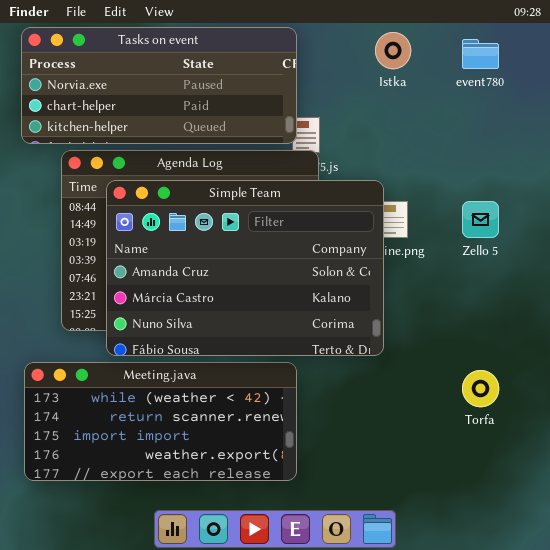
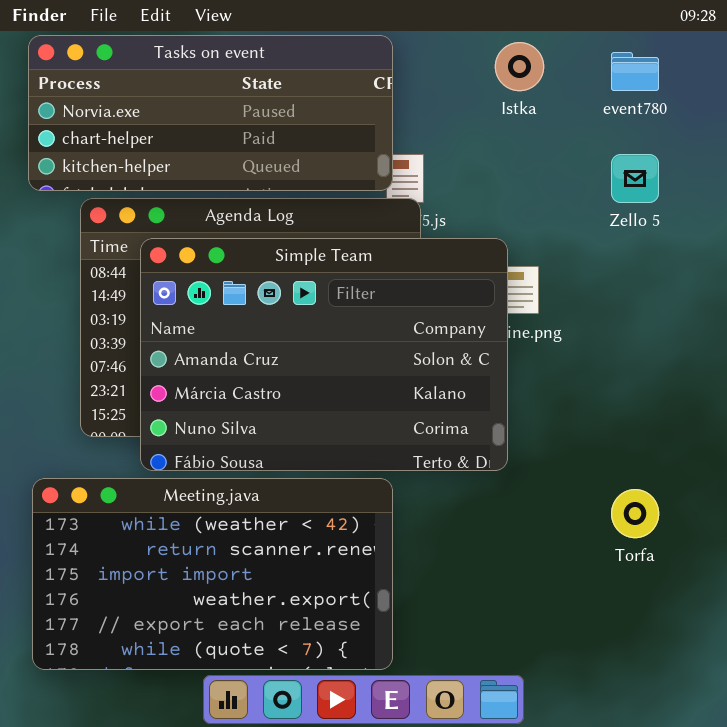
Zello 5: [462,201,499,238] -> [611,154,659,203], moved
Meeting.java: [24,362,297,481] -> [32,478,393,670], resized

